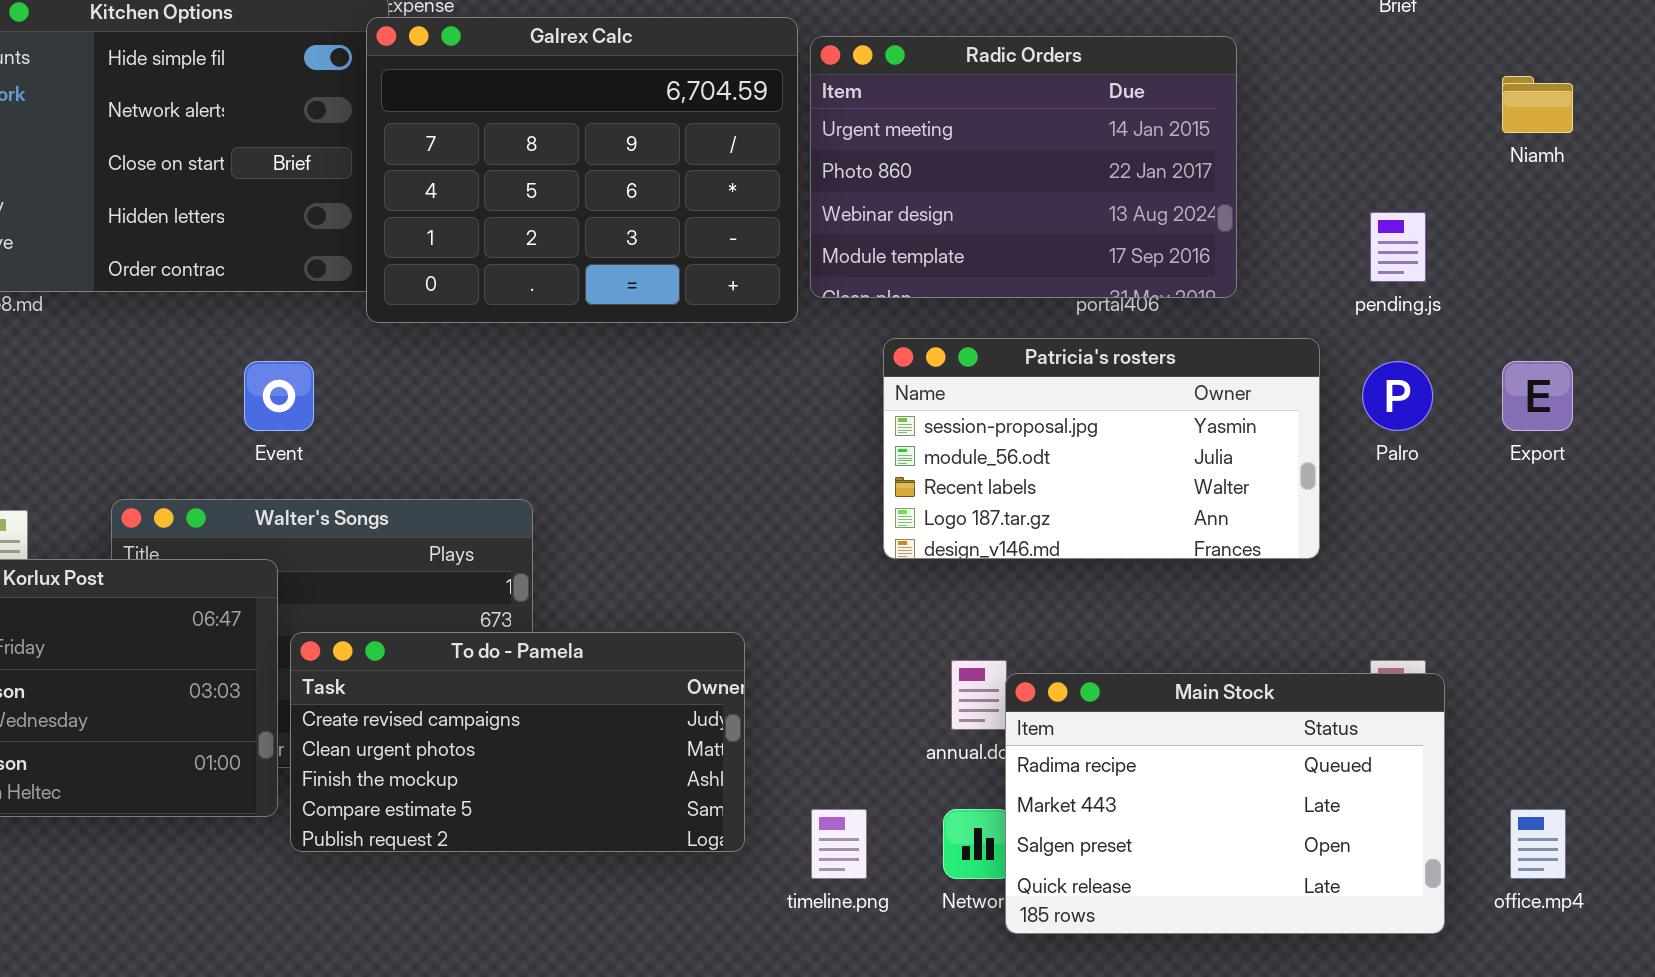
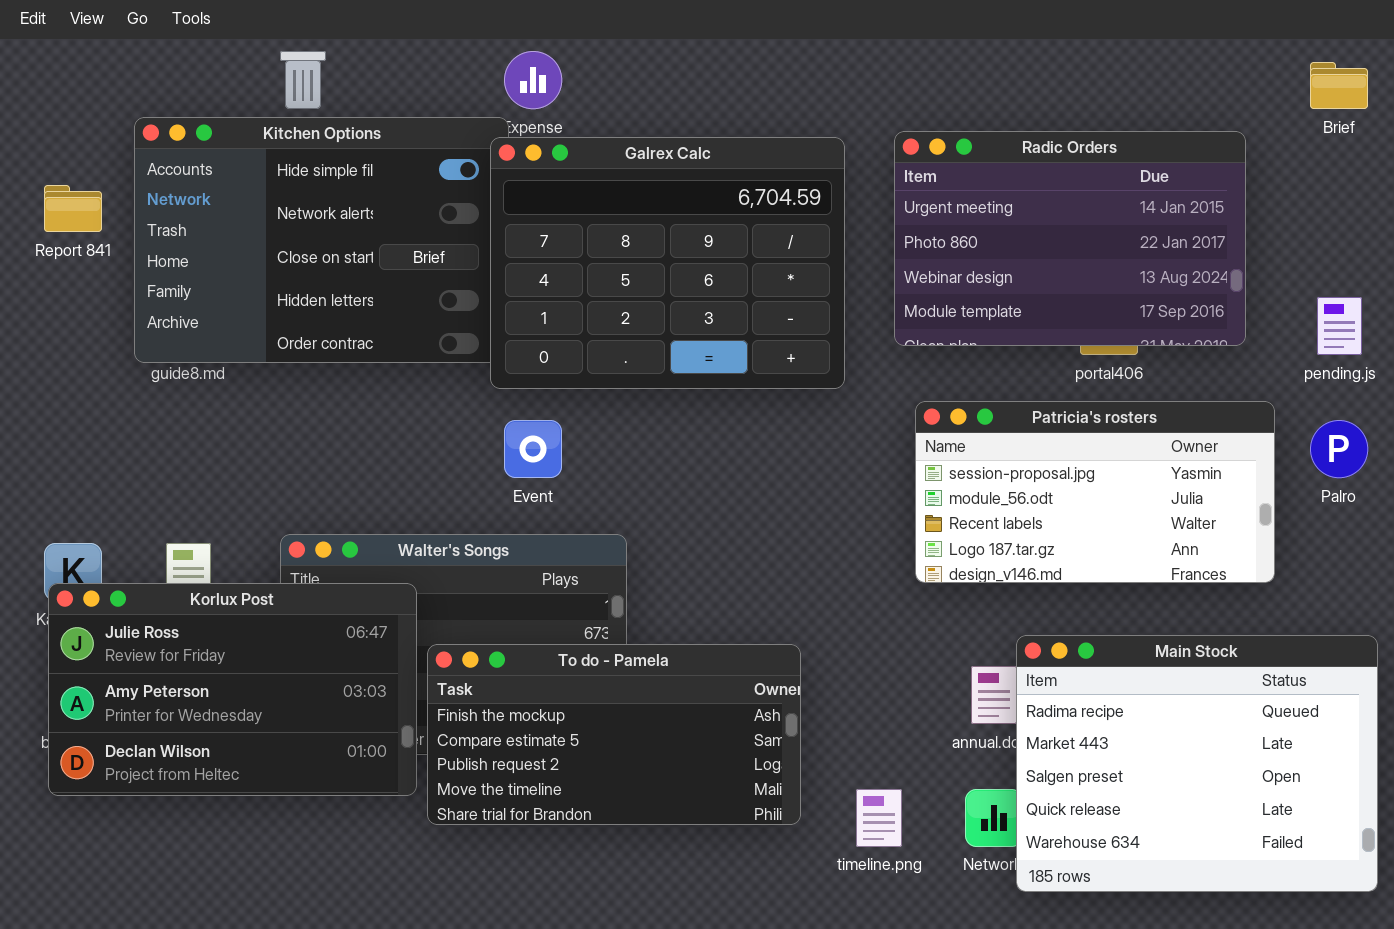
Radic Orders: [810,36,1237,298] -> [894,131,1246,346], moved
Event: [244,361,314,431] -> [504,420,562,478], moved
To do - Pamela: [290,632,745,852] -> [427,644,801,825], scrolled down 2 rows
Main Stock: [1005,673,1445,934] -> [1016,635,1378,892], resized

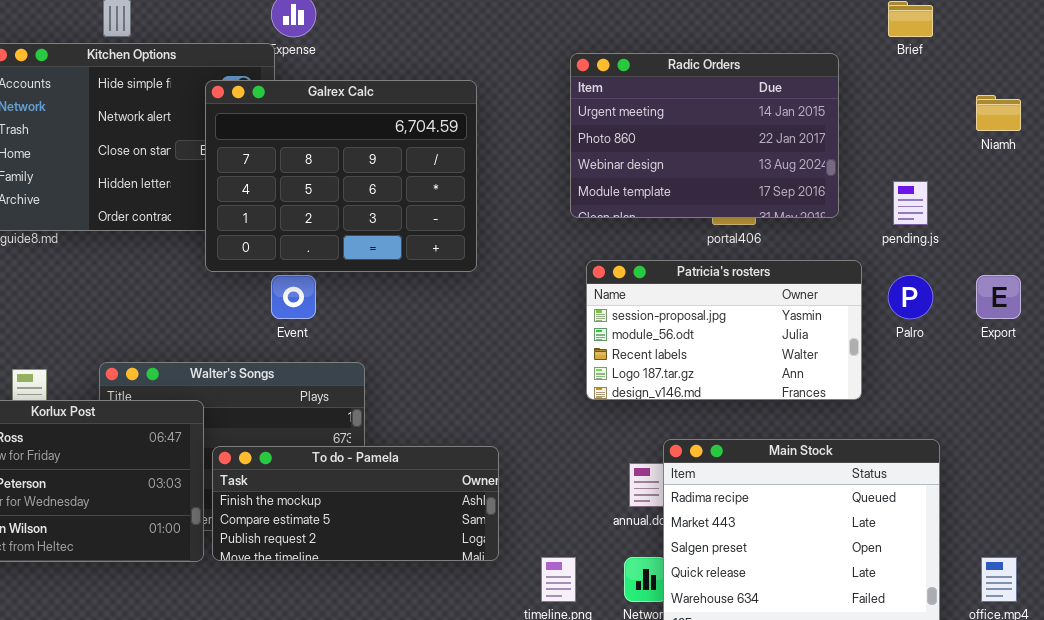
Galrex Calc: [490,137,845,389] -> [205,80,477,272], moved
To do - Pamela: [427,644,801,825] -> [212,446,499,561], resized

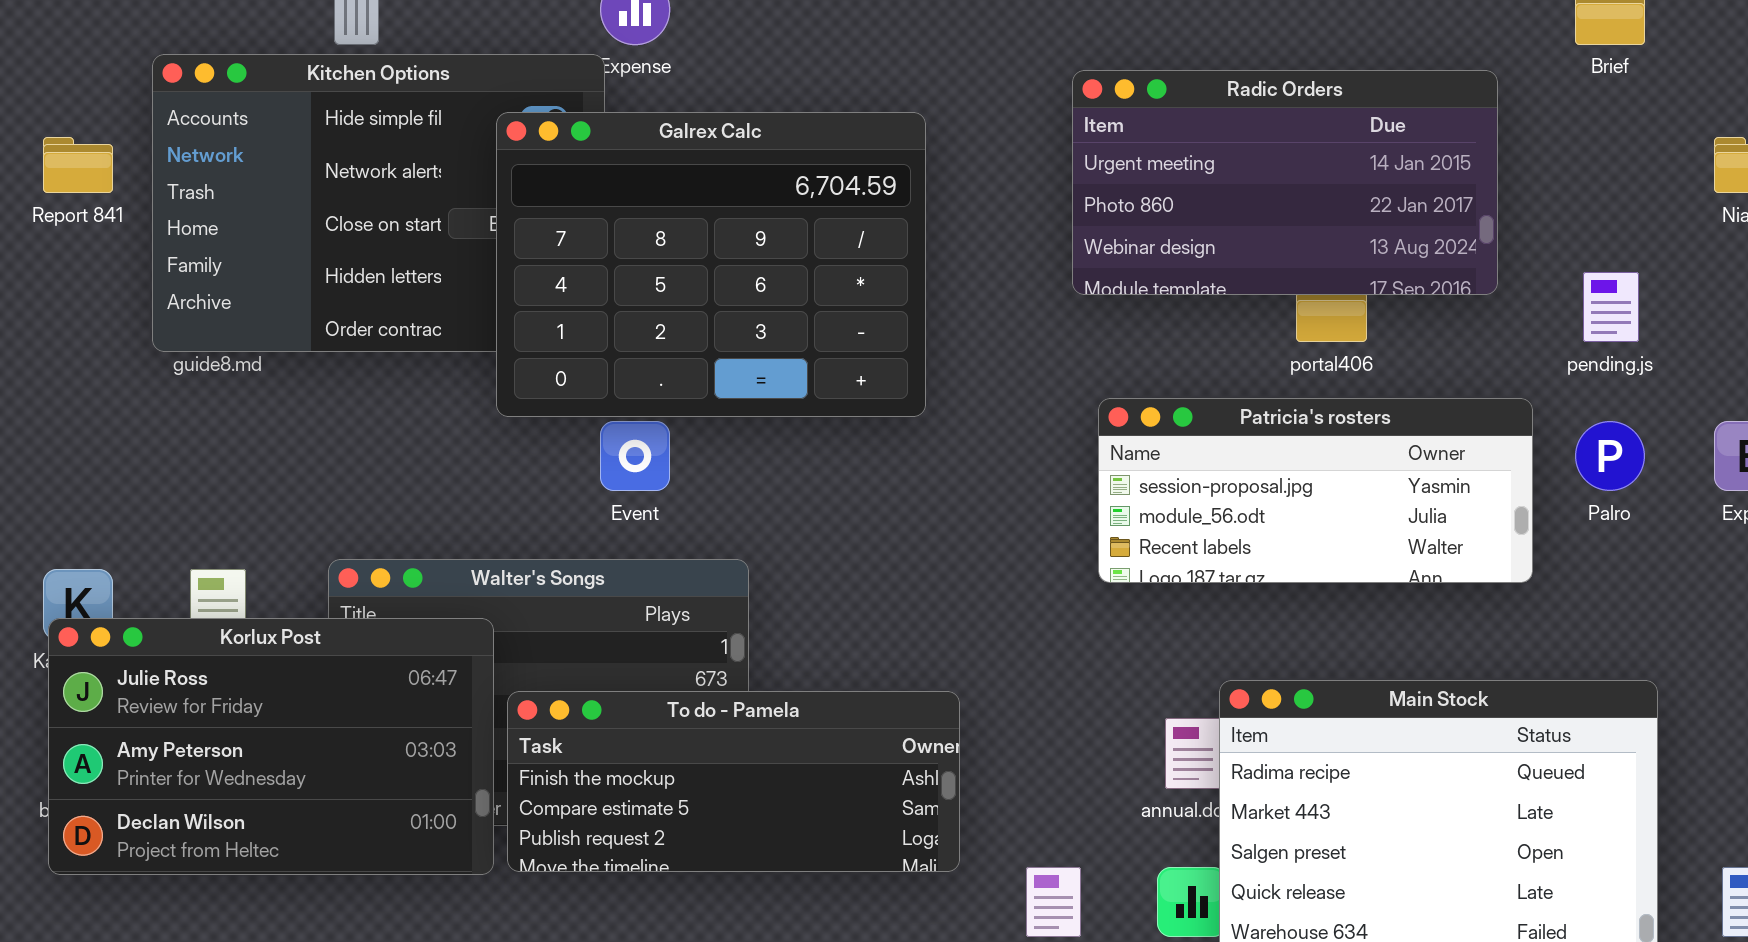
Radic Orders: [570,53,839,218] -> [1072,70,1498,295], resized
Patricia's rosters: [586,260,862,400] -> [1098,398,1533,583], resized

